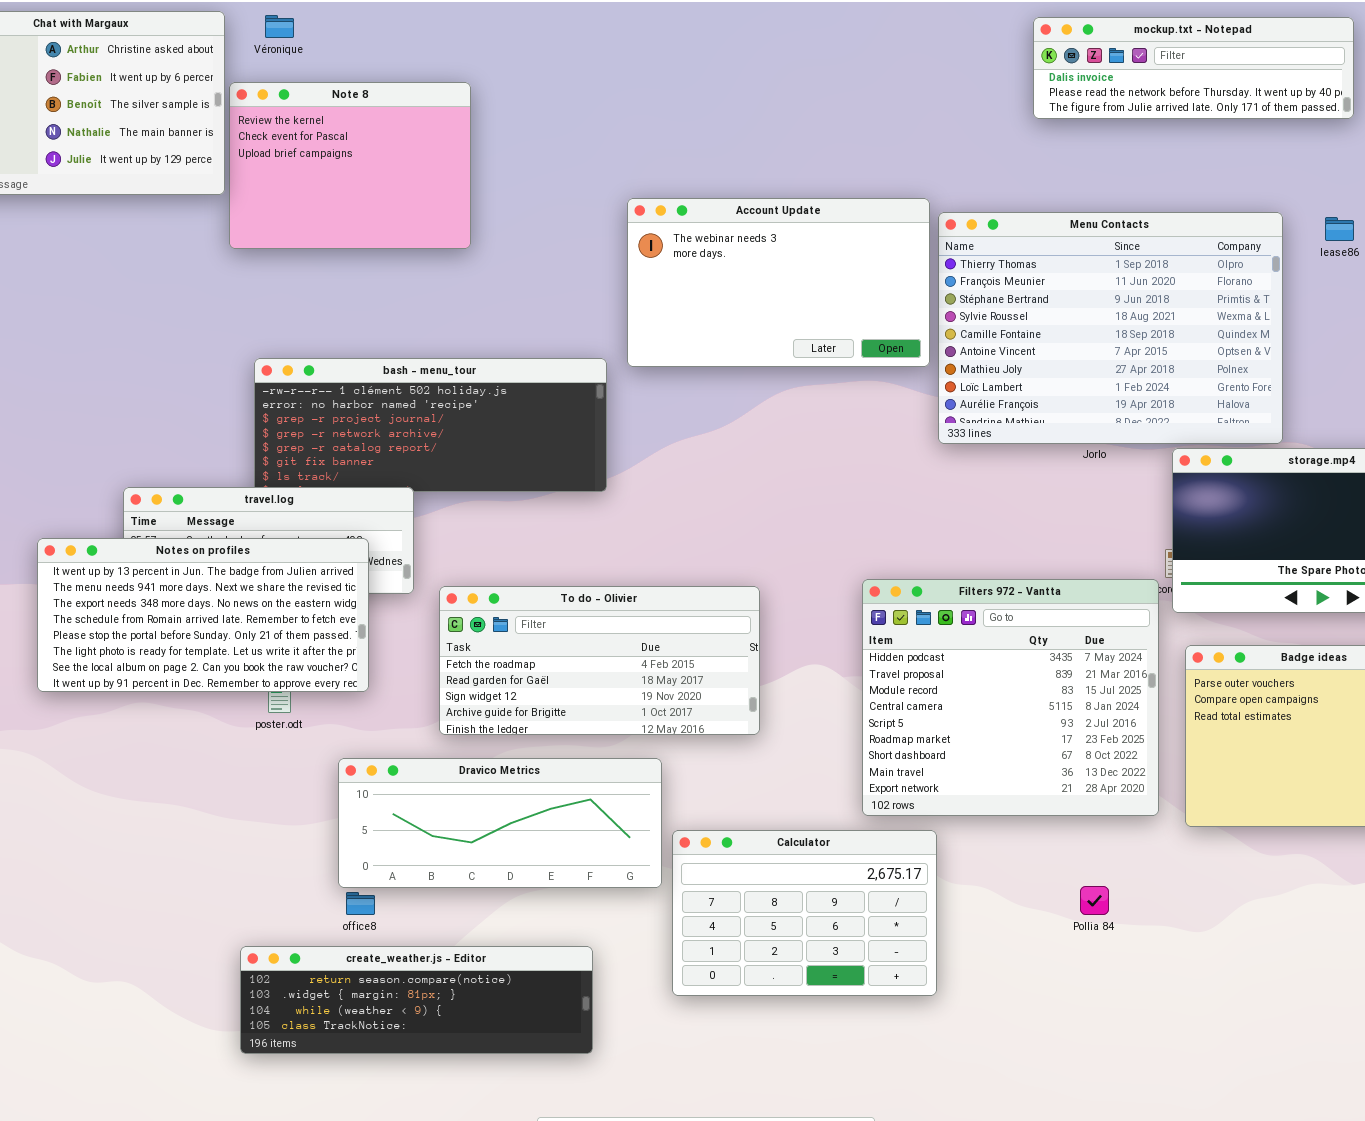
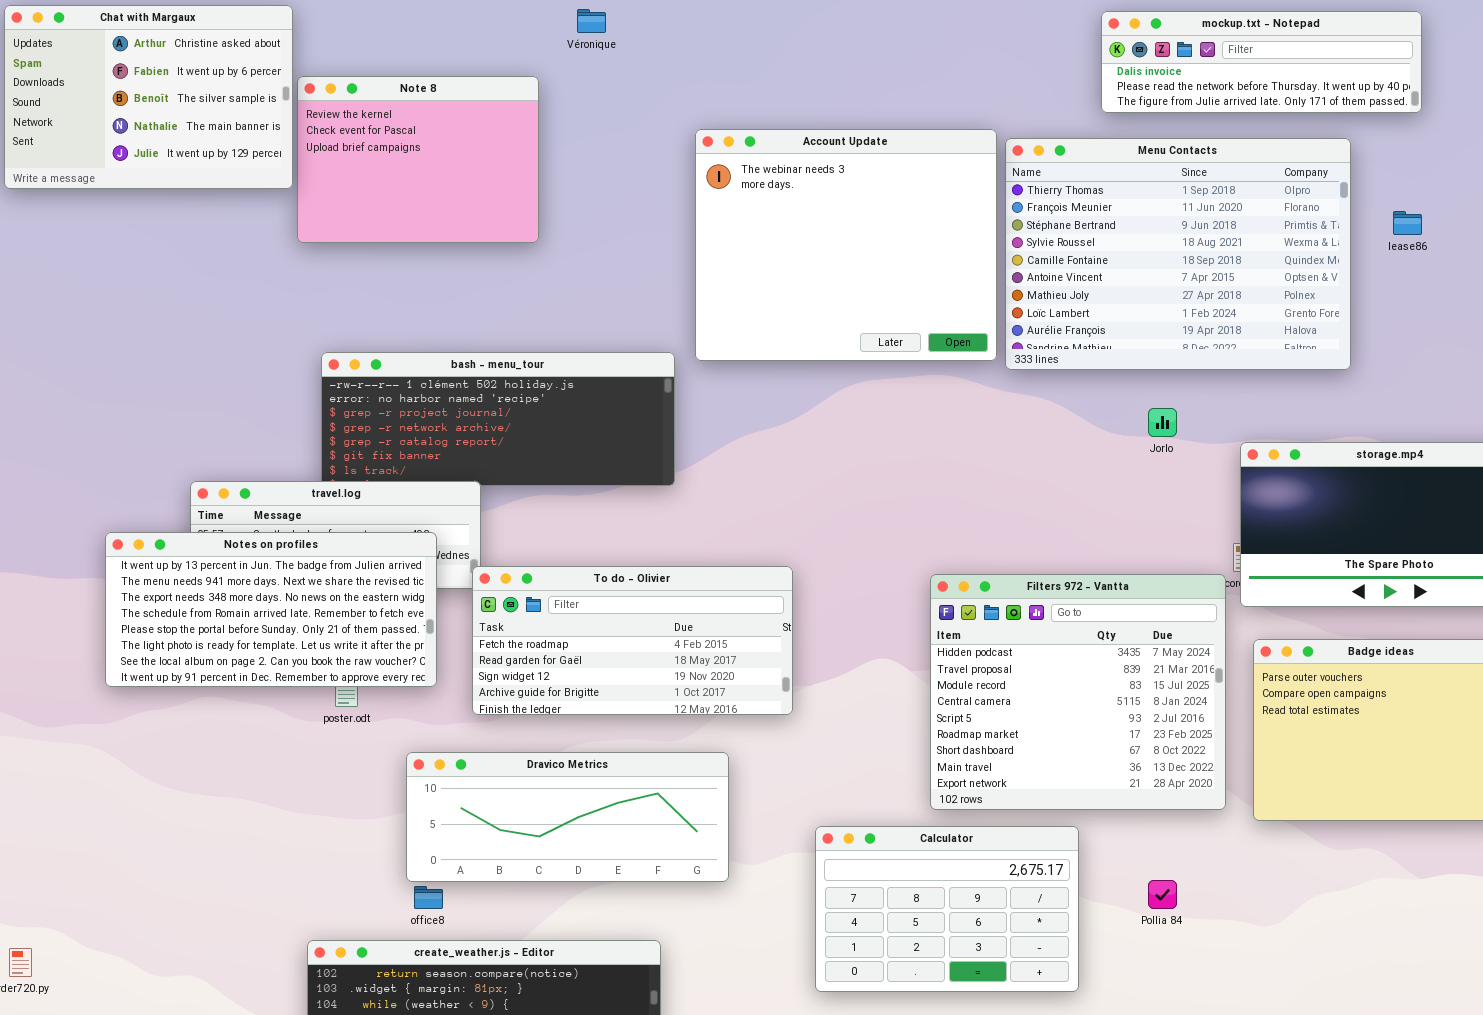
Véronique: [265,15,294,38] -> [577,9,606,33], moved
Account Update: [627,198,930,367] -> [695,129,997,361], resized
Menu Contacts: [938,212,1283,444] -> [1005,138,1351,370], moved
To do - Olivier: [439,586,760,735] -> [472,566,793,715], moved
Calculator: [672,830,937,996] -> [815,826,1079,992], moved

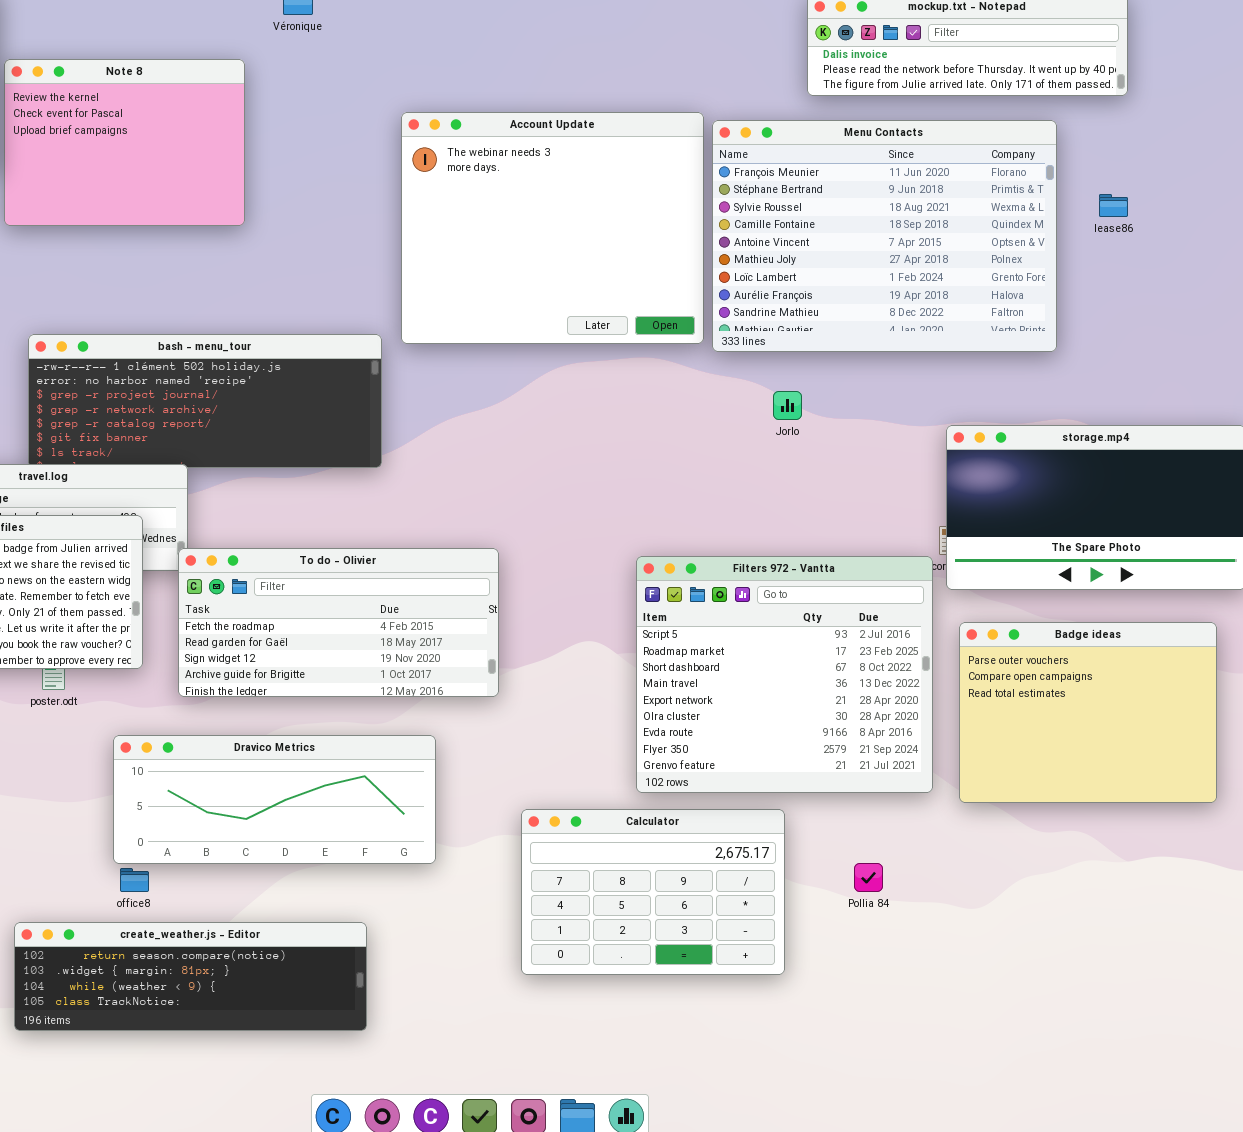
Menu Contacts: [1005,138,1351,370] -> [712,120,1057,352], scrolled down 1 row
Jorlo: [1148,408,1177,437] -> [773,391,802,420], moved
Filters 972 - Vantta: [930,574,1226,810] -> [636,556,933,793], scrolled down 4 rows

